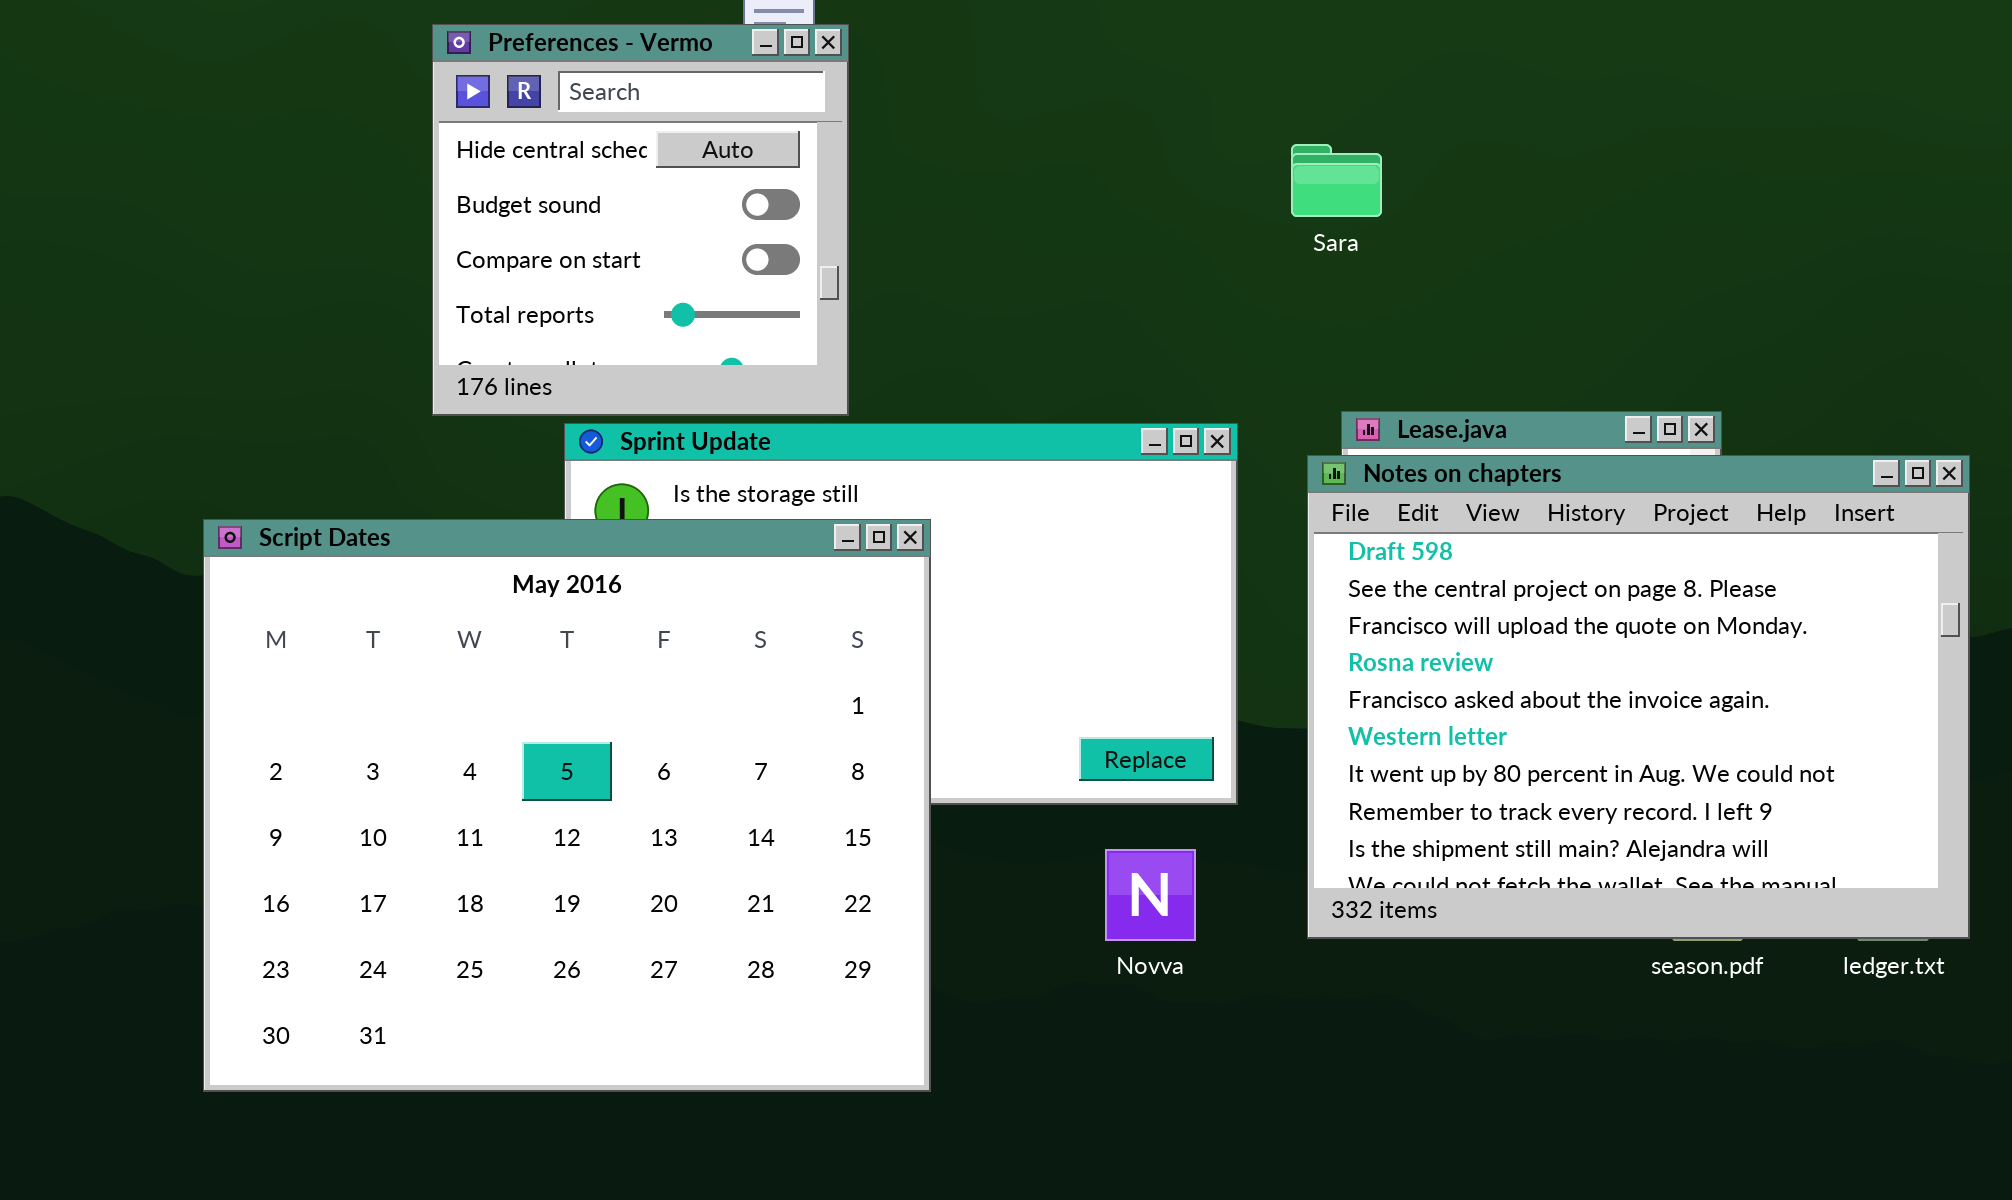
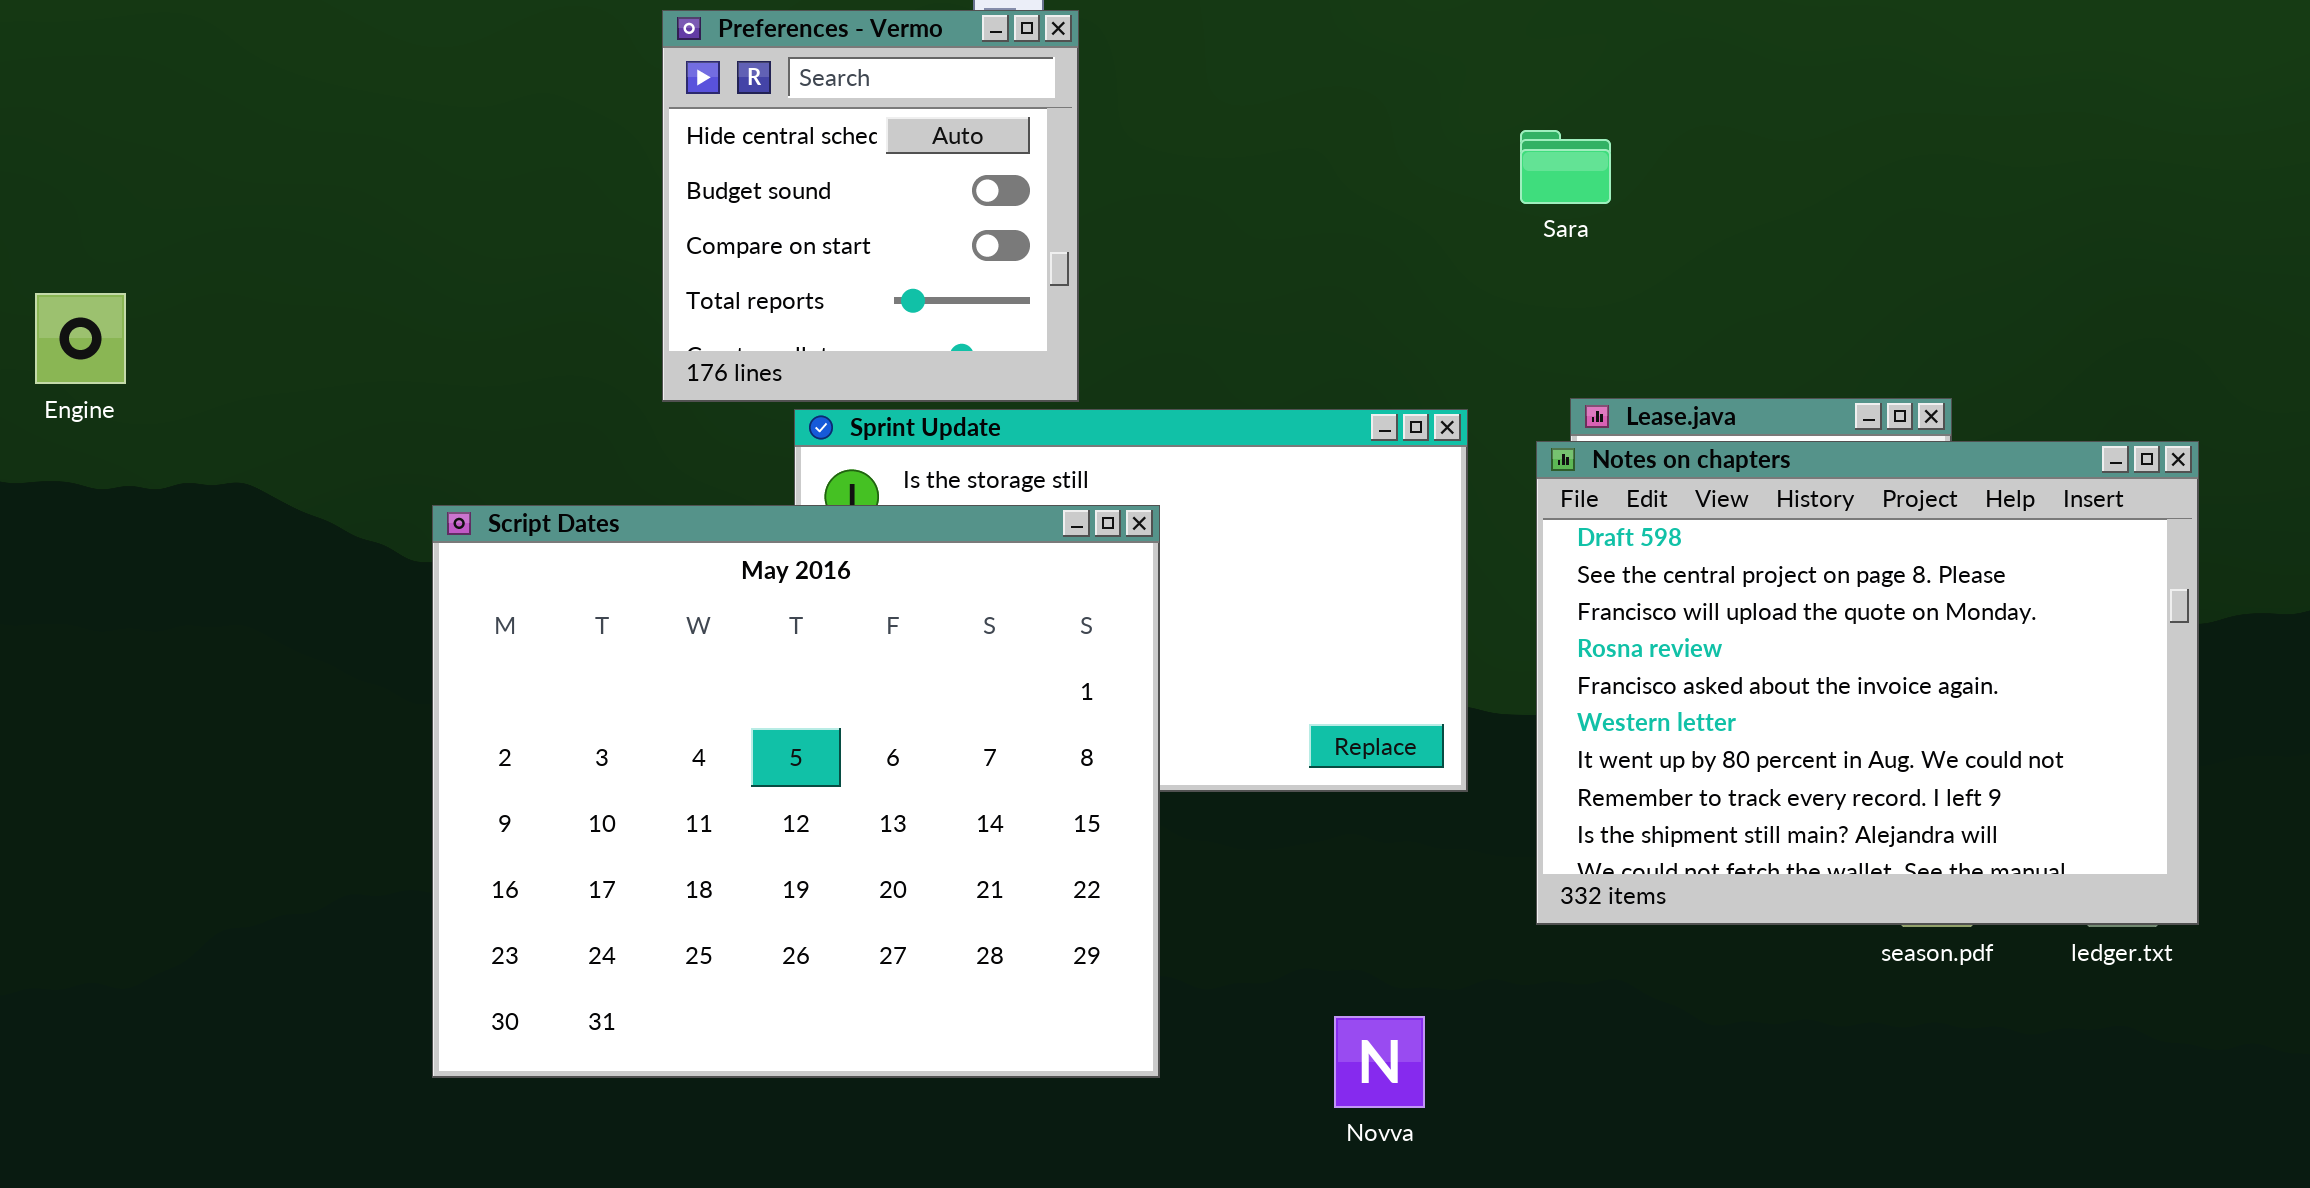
Novva: [1105,849,1196,941] -> [1334,1016,1425,1108], moved

